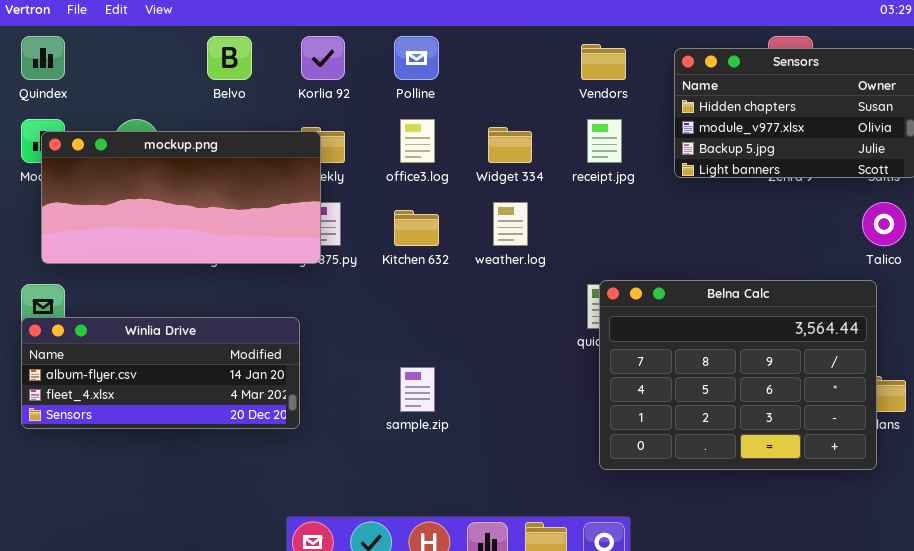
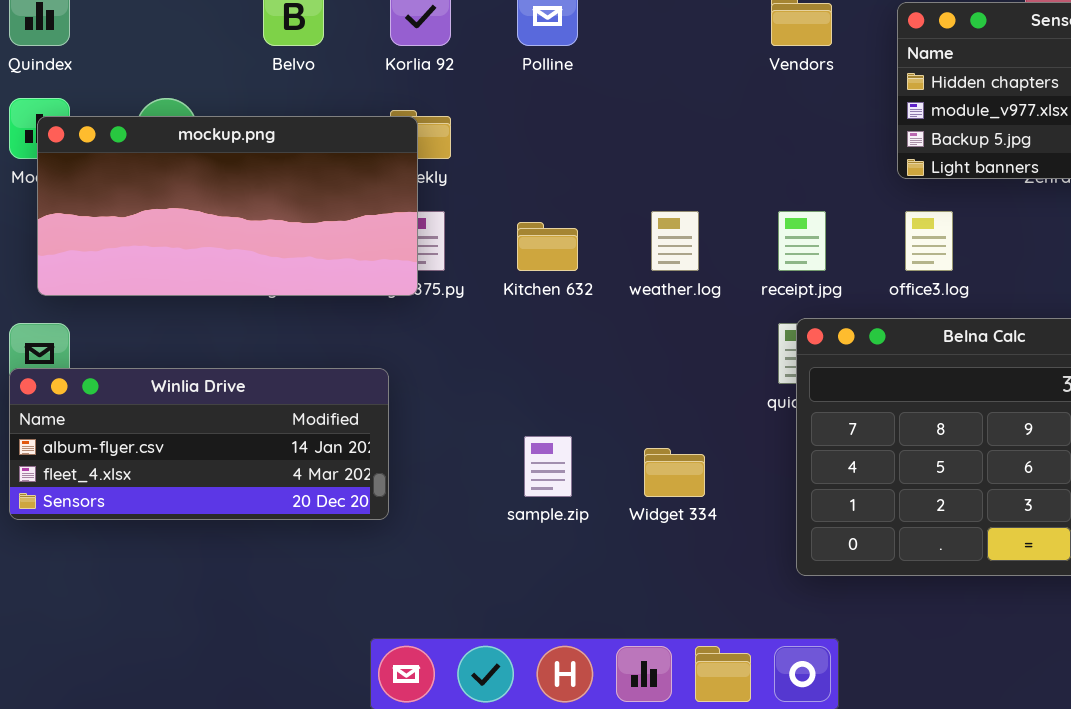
office3.log: [400,119,435,163] -> [905,211,953,271], moved
receipt.jpg: [587,119,622,163] -> [778,211,826,271], moved
Widget 334: [488,127,532,163] -> [644,448,705,497], moved

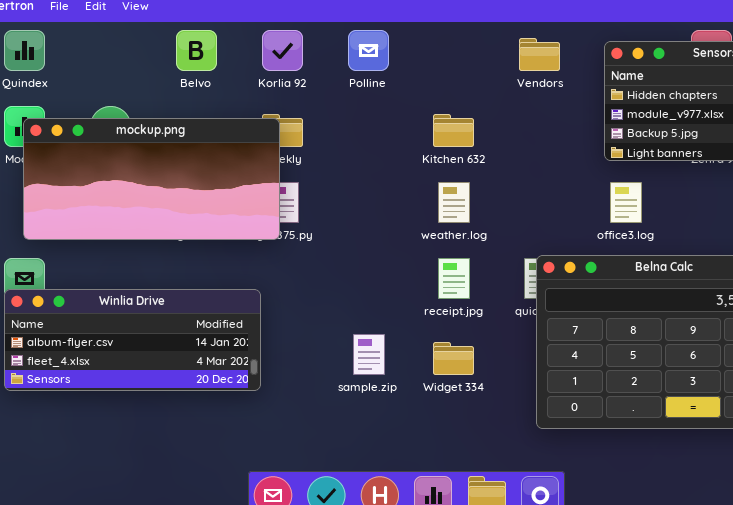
receipt.jpg: [778,211,826,271] -> [438,258,470,299], moved
Kitchen 632: [517,222,578,271] -> [433,114,474,147], moved

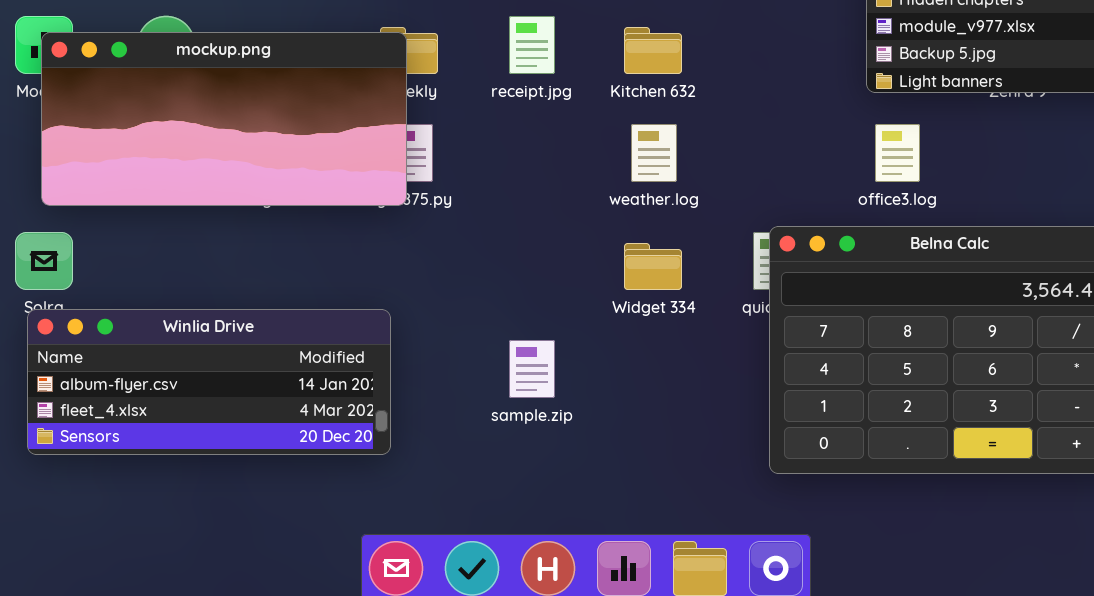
receipt.jpg: [438,258,470,299] -> [509,16,555,74], moved
Winlia Drive: [4,289,261,391] -> [27,309,391,455], moved
Widget 334: [433,342,474,375] -> [624,243,682,290], moved

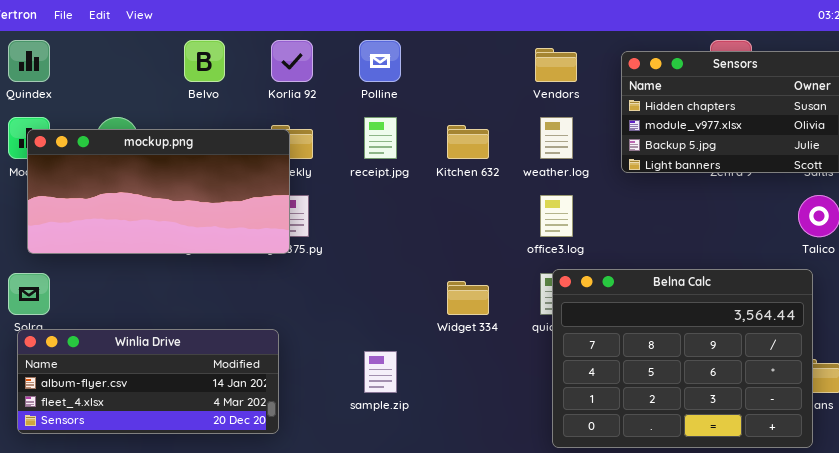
weather.log: [631,124,677,182] -> [540,117,573,159], moved
office3.log: [875,124,920,182] -> [540,195,573,237], moved

